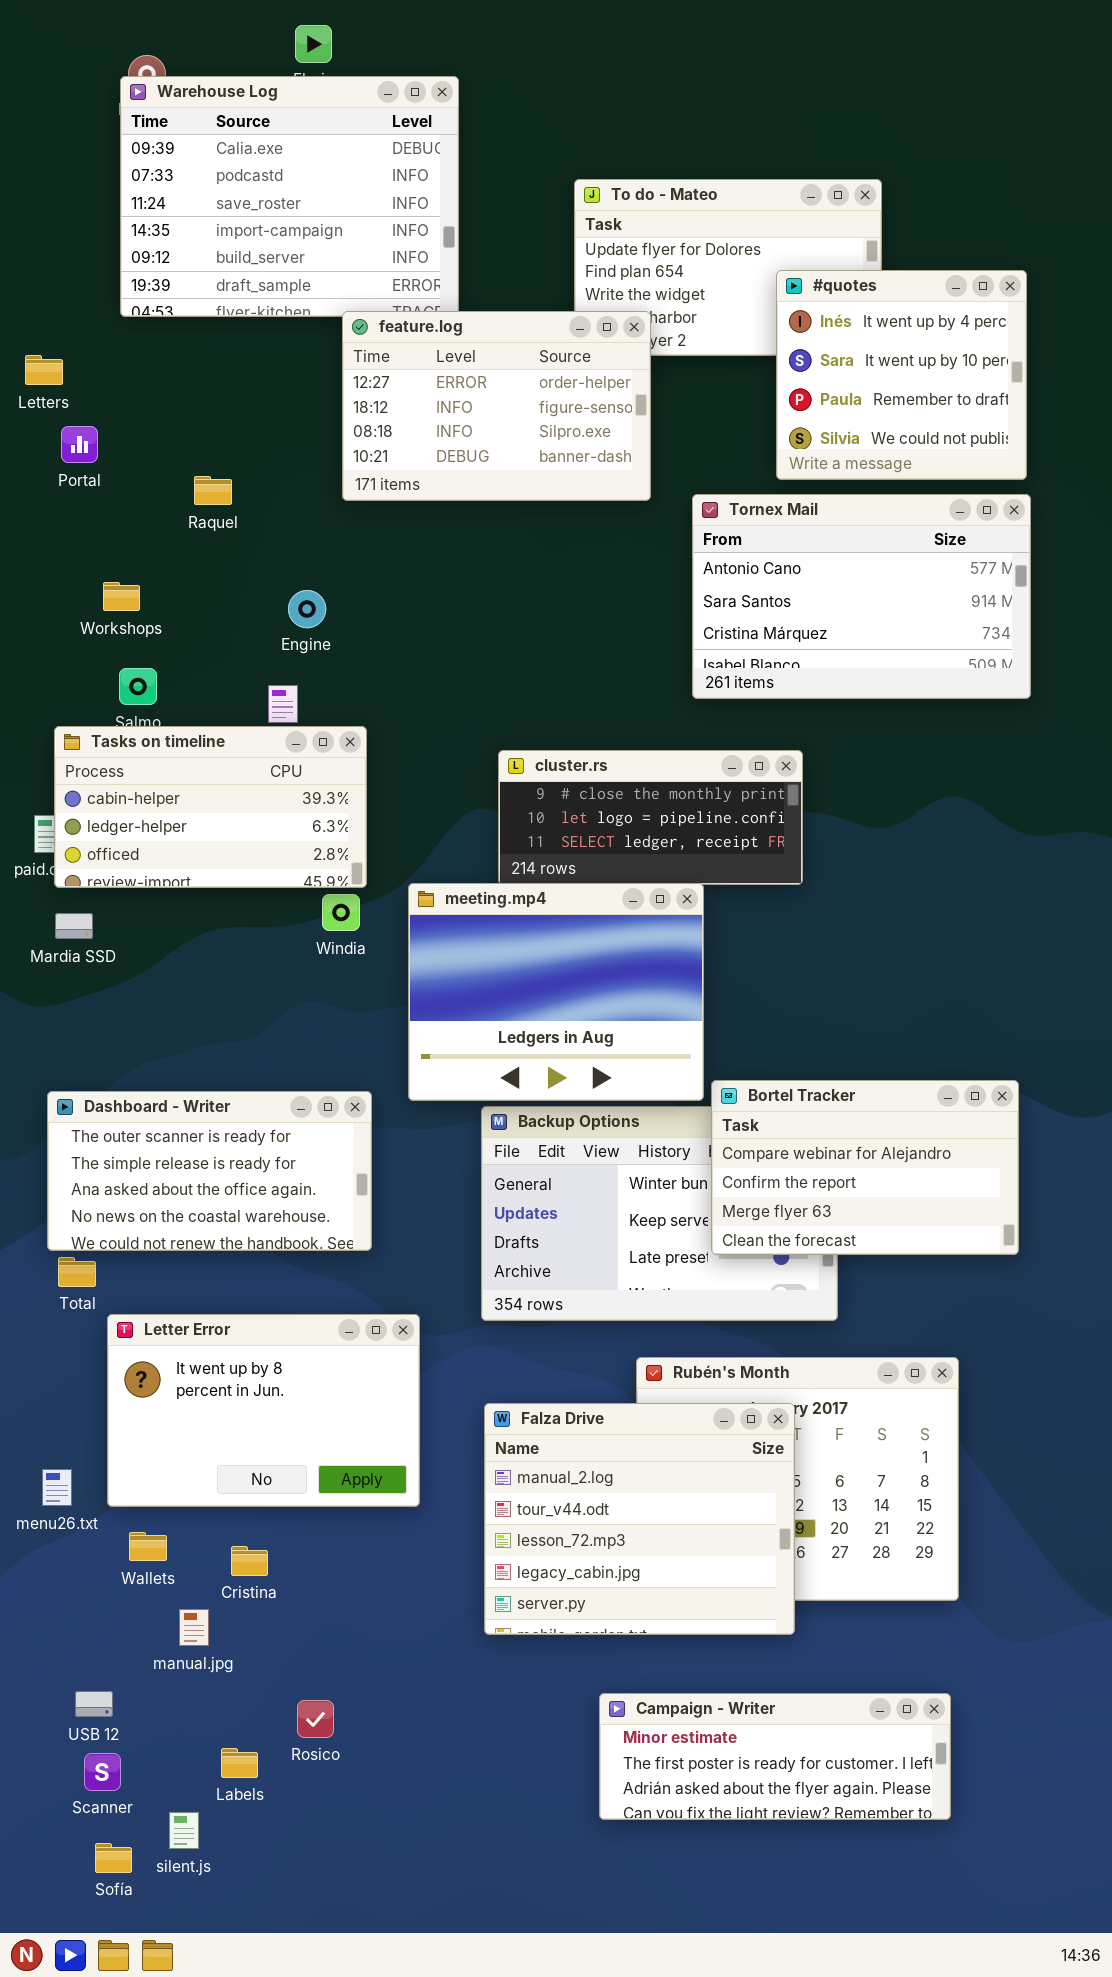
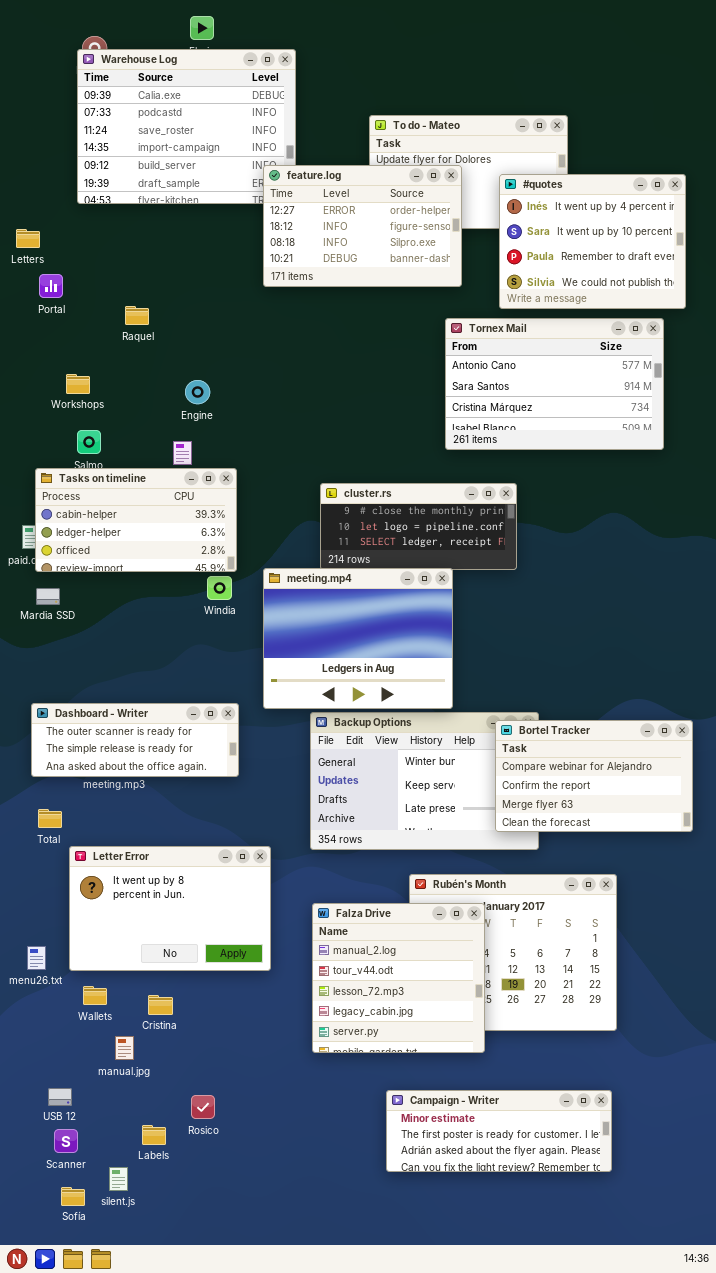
#quotes: [776,270,1027,480] -> [499,174,686,309], resized
feature.log: [342,311,651,501] -> [263,165,462,287], moved
Bortel Tracker: [711,1080,1019,1255] -> [495,720,693,832], moved
Dashboard - Writer: [47,1091,372,1251] -> [31,703,239,777], resized
Falza Drive: [484,1403,795,1635] -> [312,903,485,1053], resized

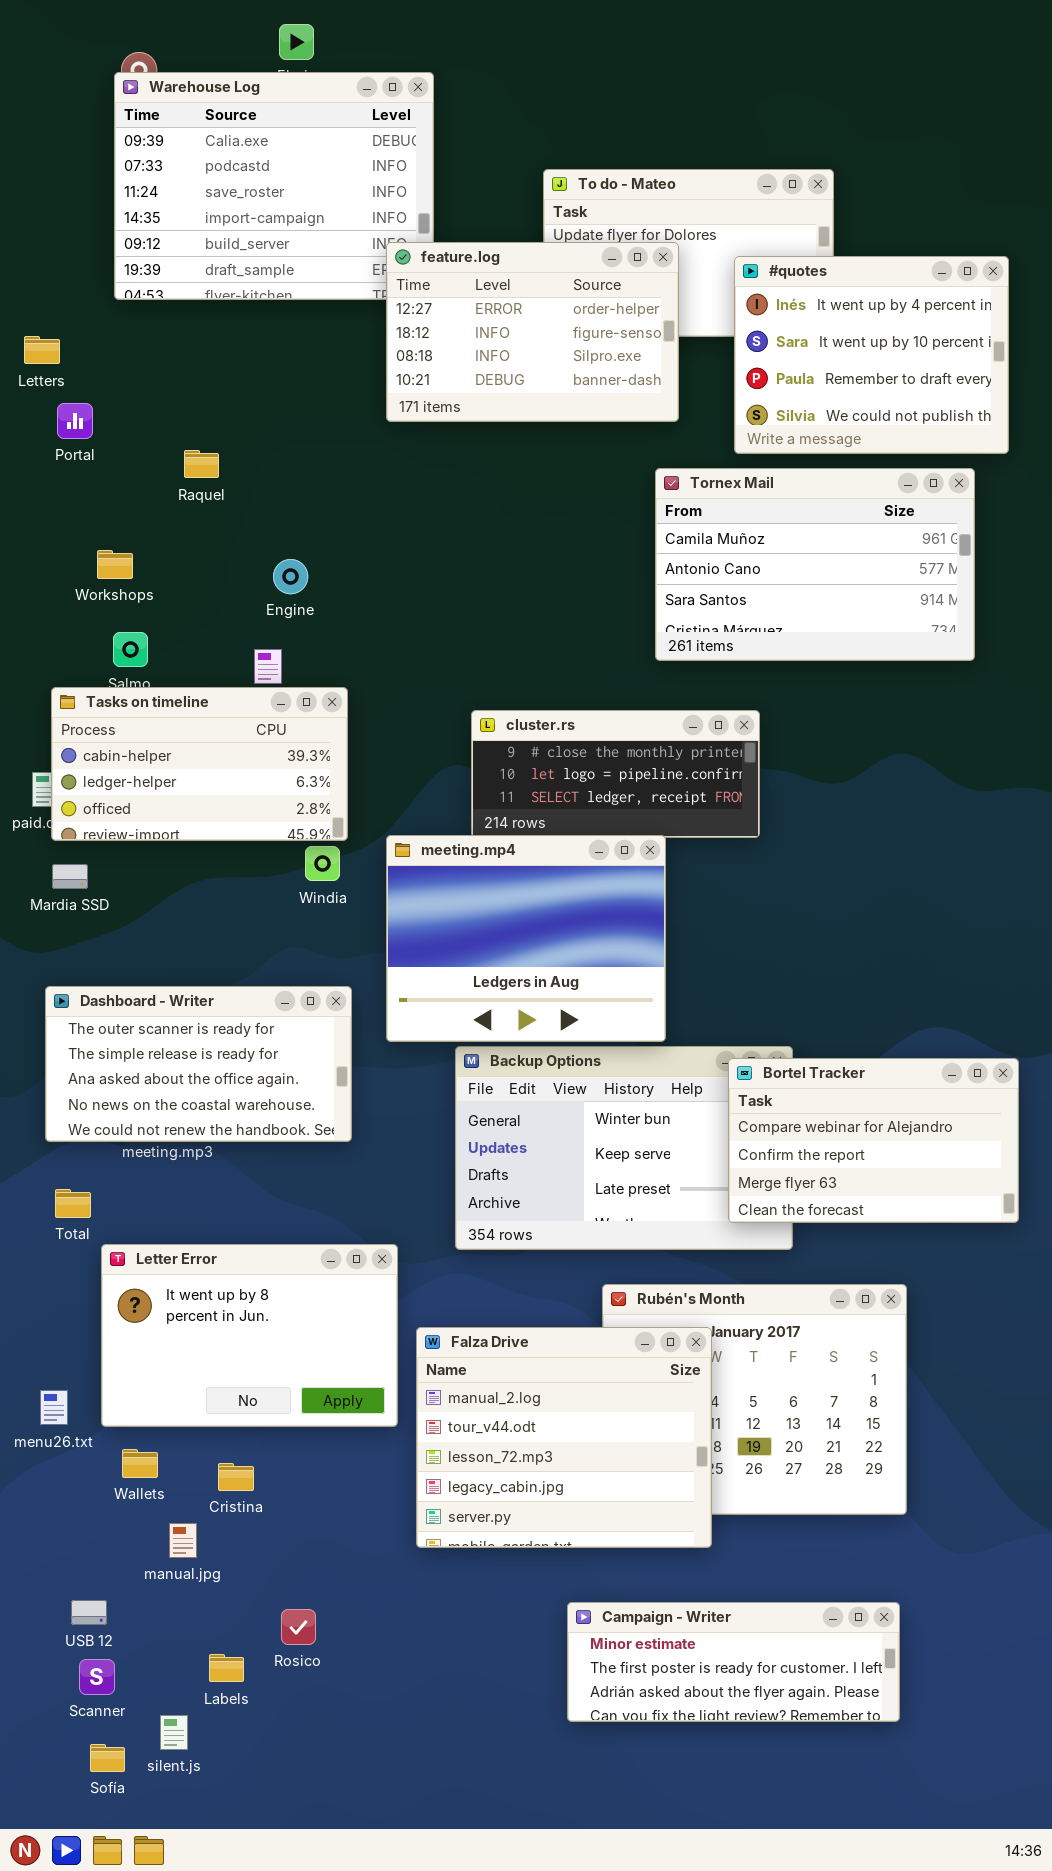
Tornex Mail: [445,318,664,450] -> [655,468,975,661], scrolled up 1 row
Dashboard - Writer: [31,703,239,777] -> [45,986,352,1142], resized
Falza Drive: [312,903,485,1053] -> [416,1327,712,1548], resized

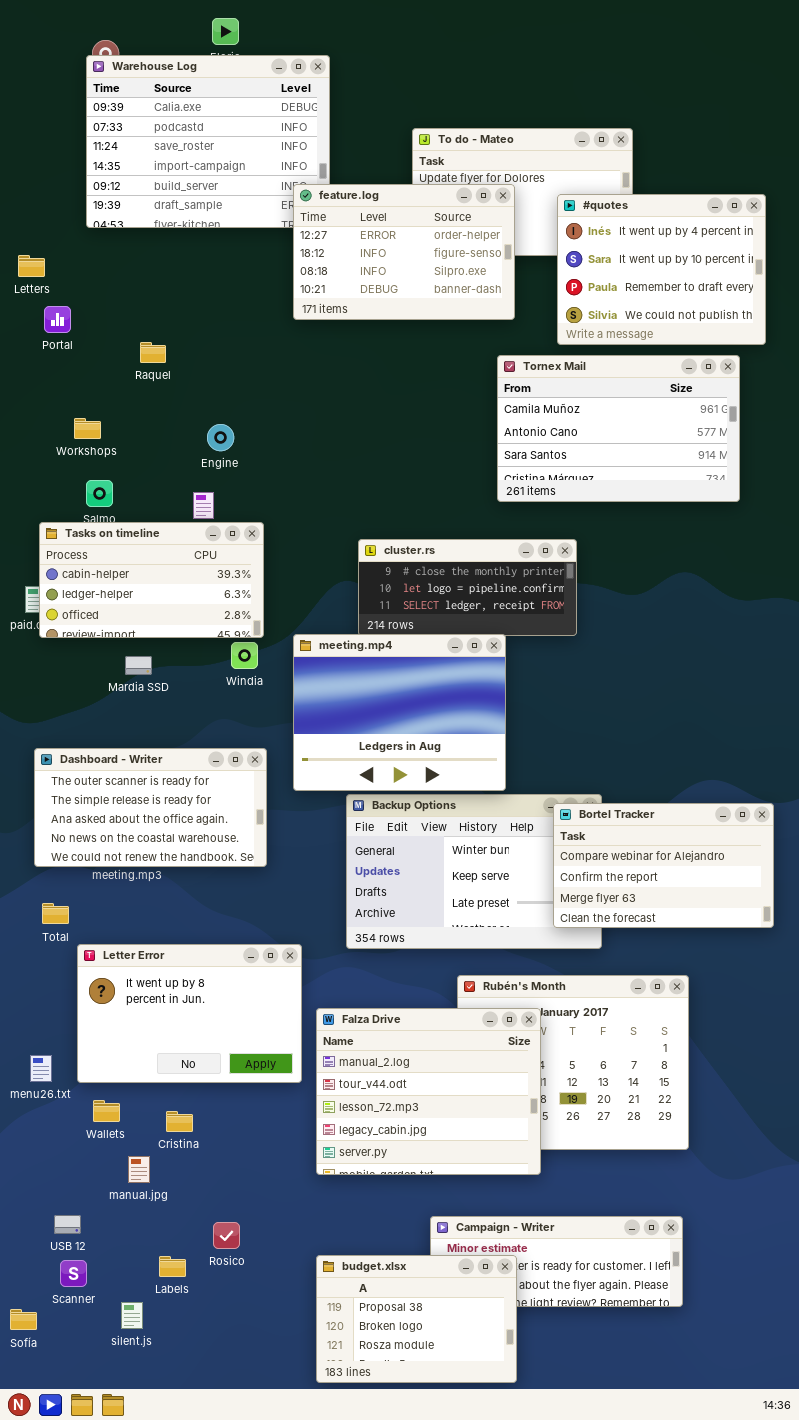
Mardia SSD: [52,864,88,889] -> [125,656,152,675], moved
budget.xlsx: none -> [316,1255,517,1383], opened
Sofía: [90,1744,125,1772] -> [10,1309,37,1330], moved

